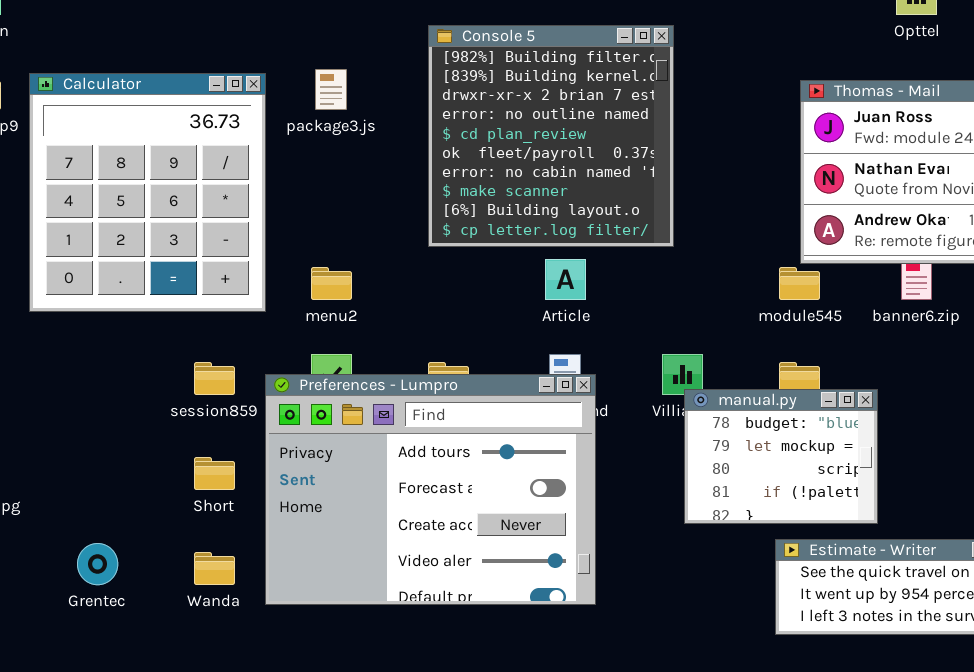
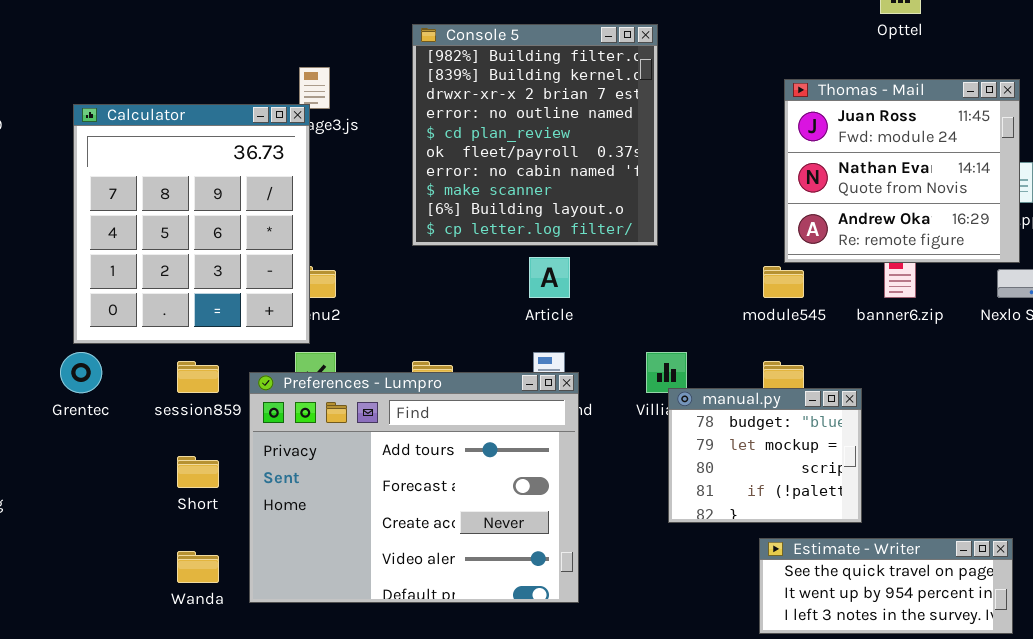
Calculator: [29,73,266,312] -> [73,104,310,344], moved
Grentec: [77,543,118,585] -> [60,352,102,393], moved

